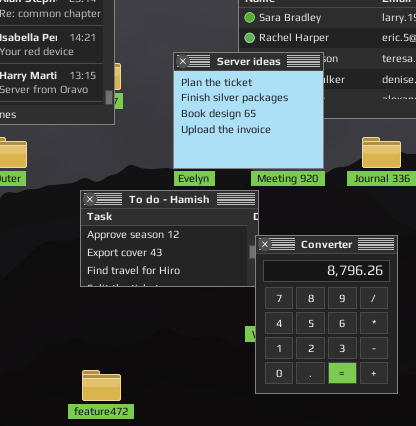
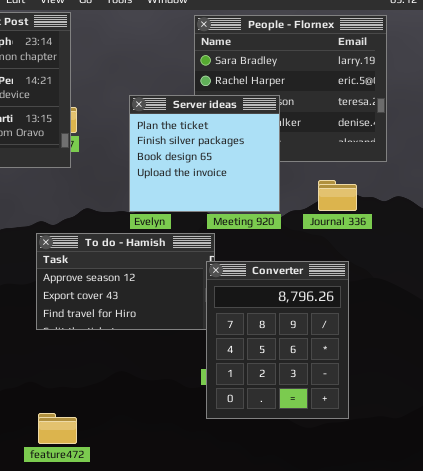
Converter: [255,235,398,394] -> [206,261,349,419], moved

